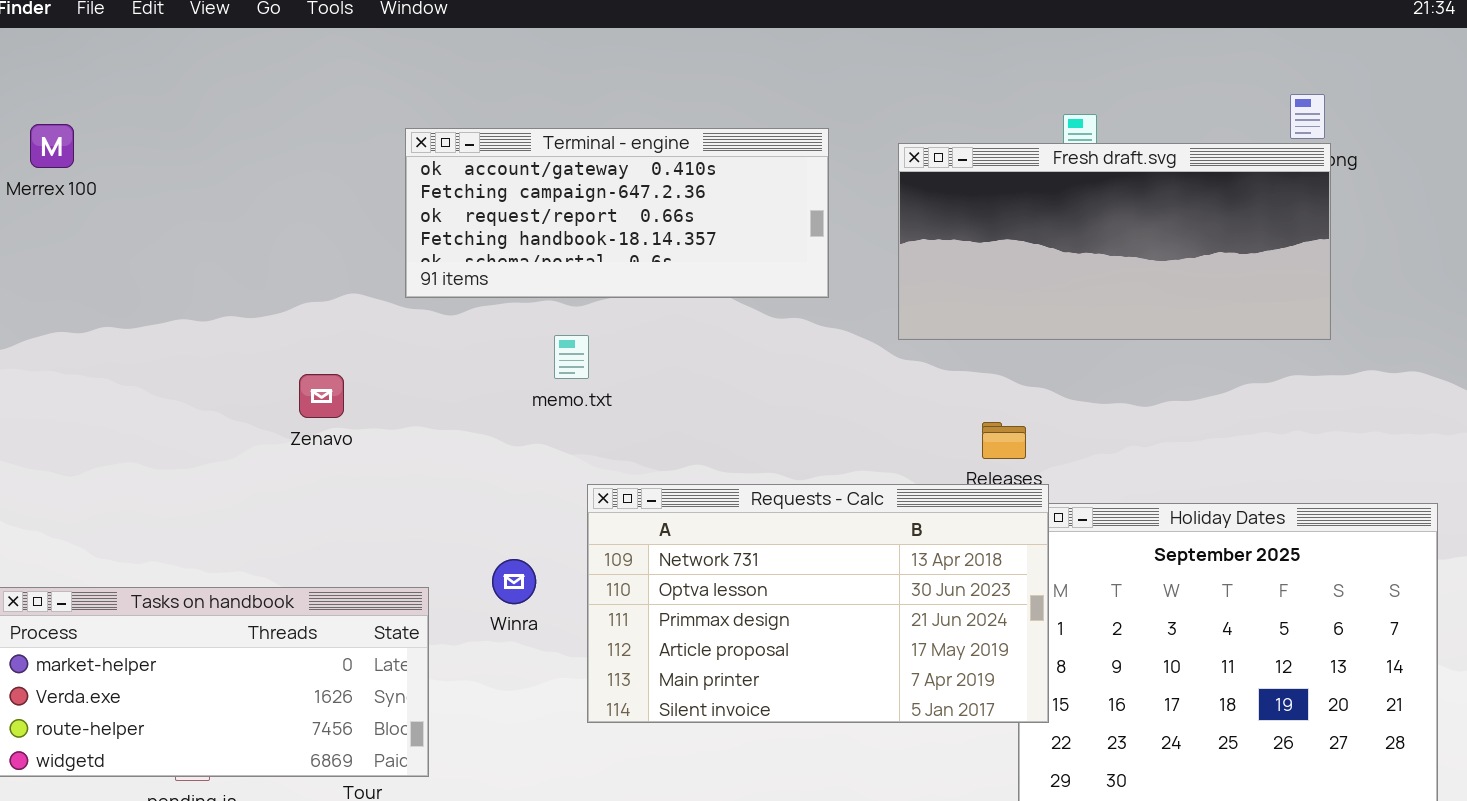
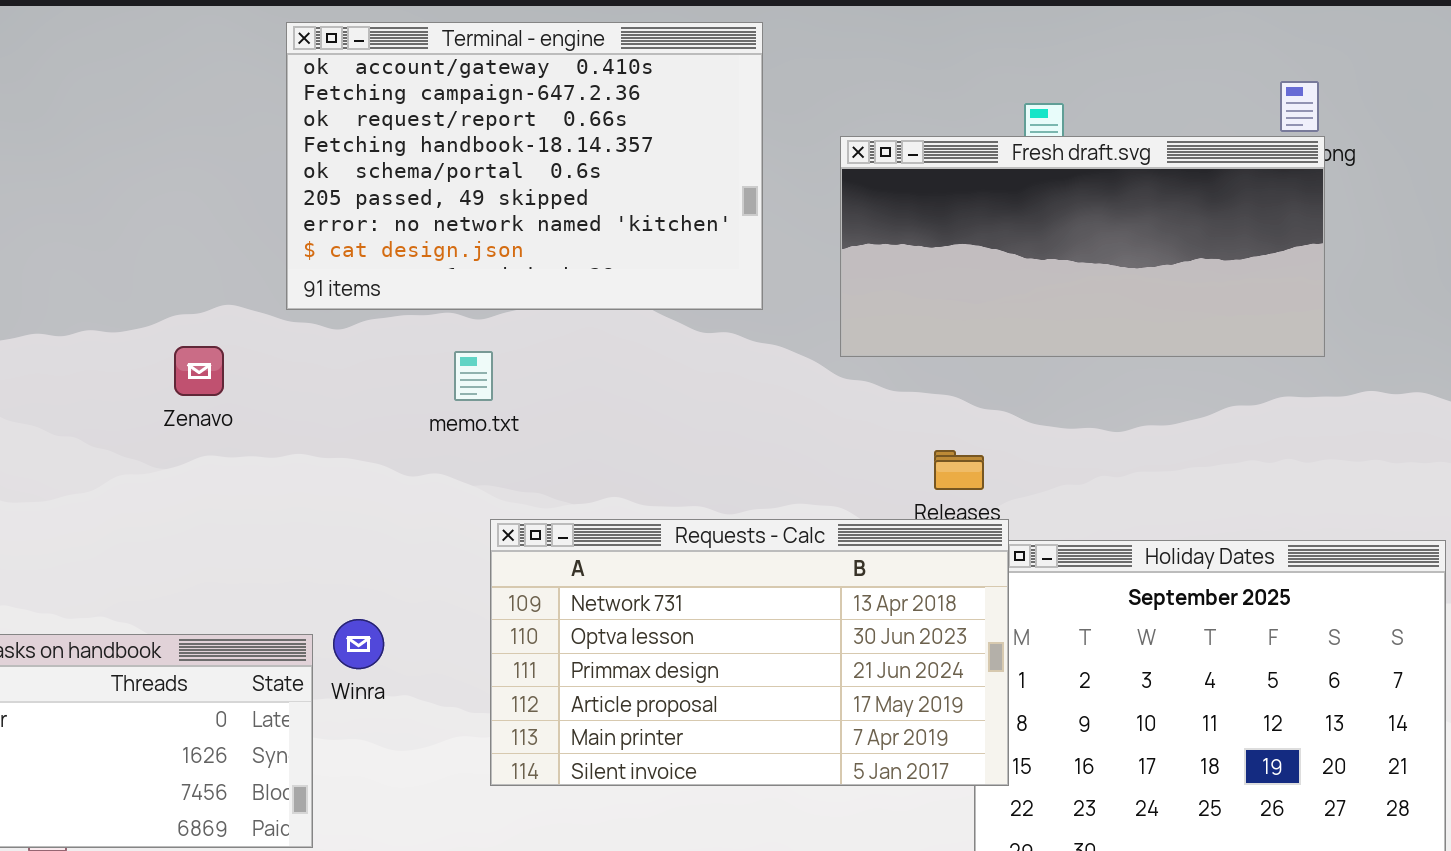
Terminal - engine: [405,128,829,298] -> [286,22,763,310], resized
Zenavo: [299,374,344,418] -> [174,346,224,396], moved
Winra: [492,559,536,604] -> [333,619,384,669], moved

